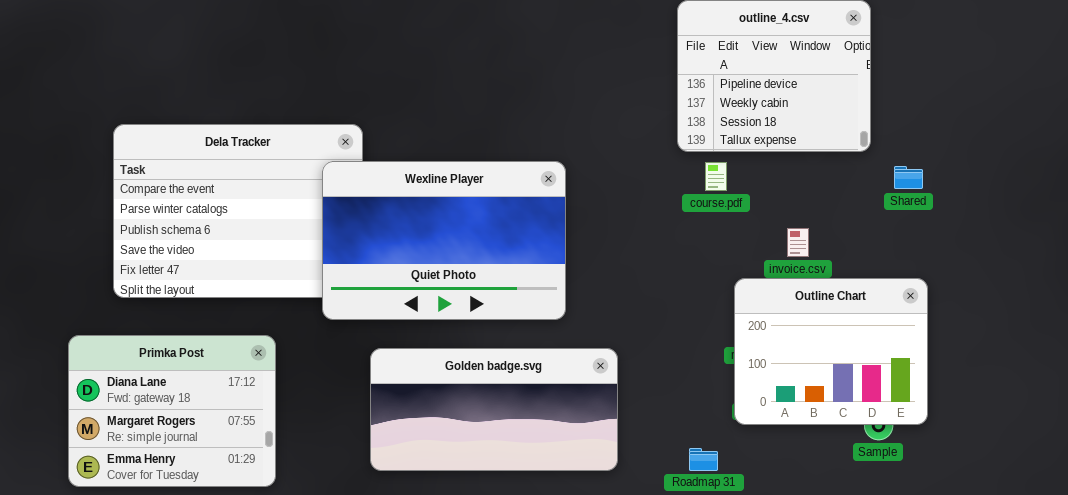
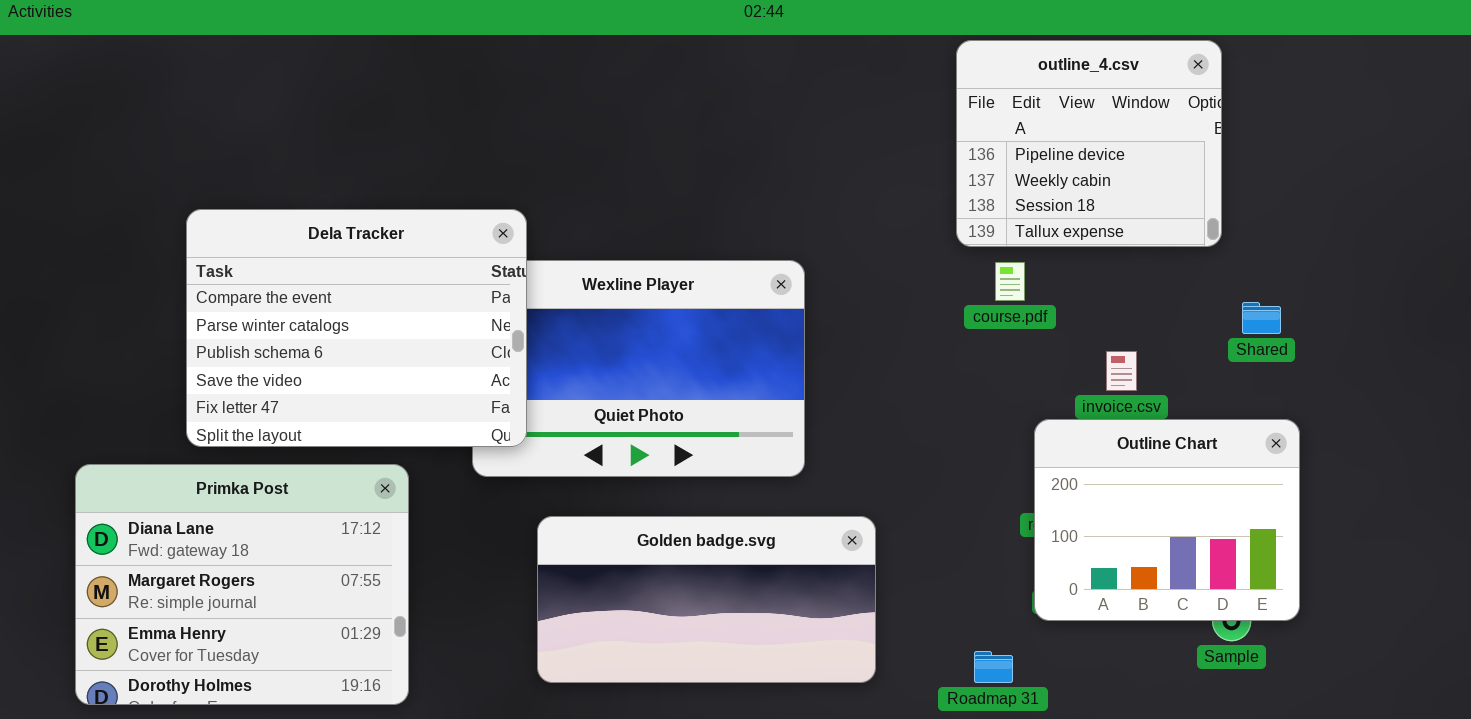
Dela Tracker: [113,124,363,298] -> [186,209,527,447], raised
Shared: [894,166,923,189] -> [1242,302,1281,334], moved
Primka Post: [68,335,276,487] -> [75,464,409,705], resized

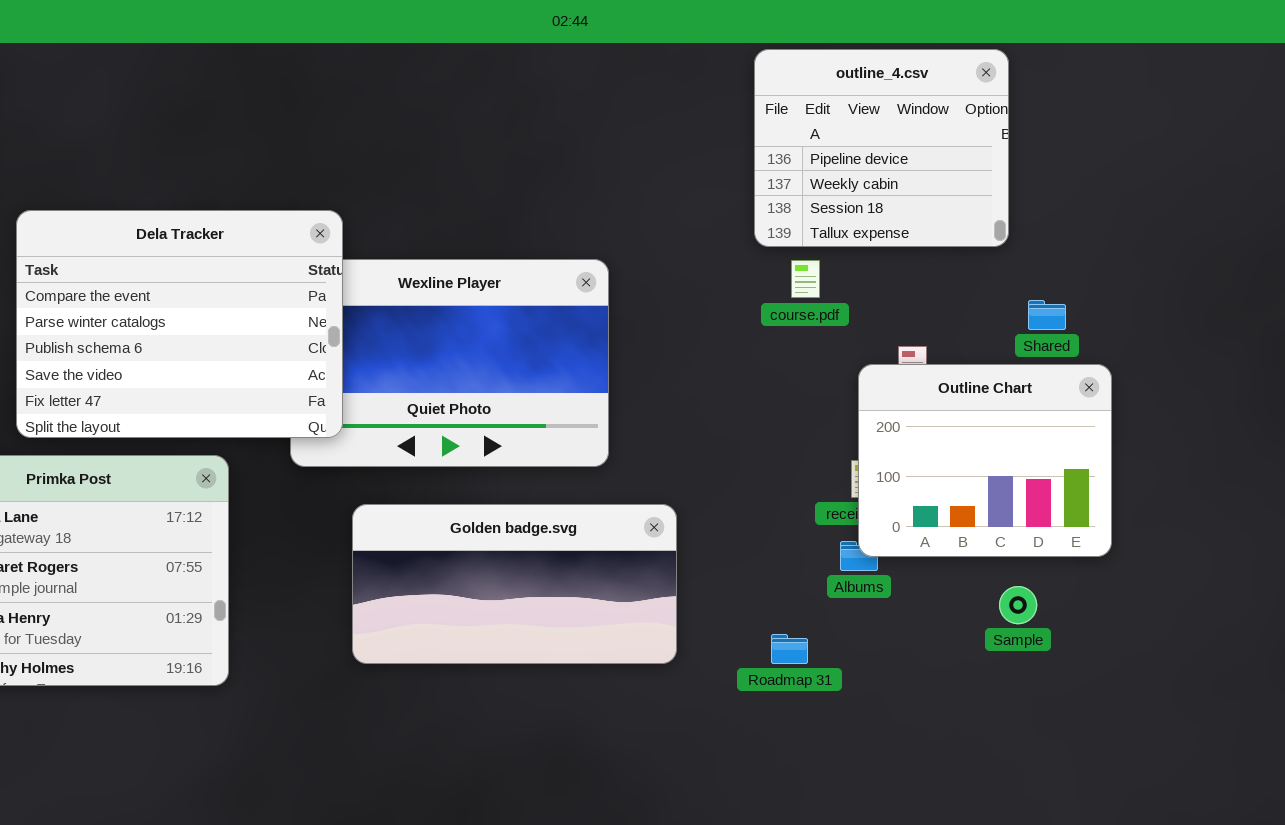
Outline Chart: [1034,419,1300,621] -> [858,364,1112,557], moved

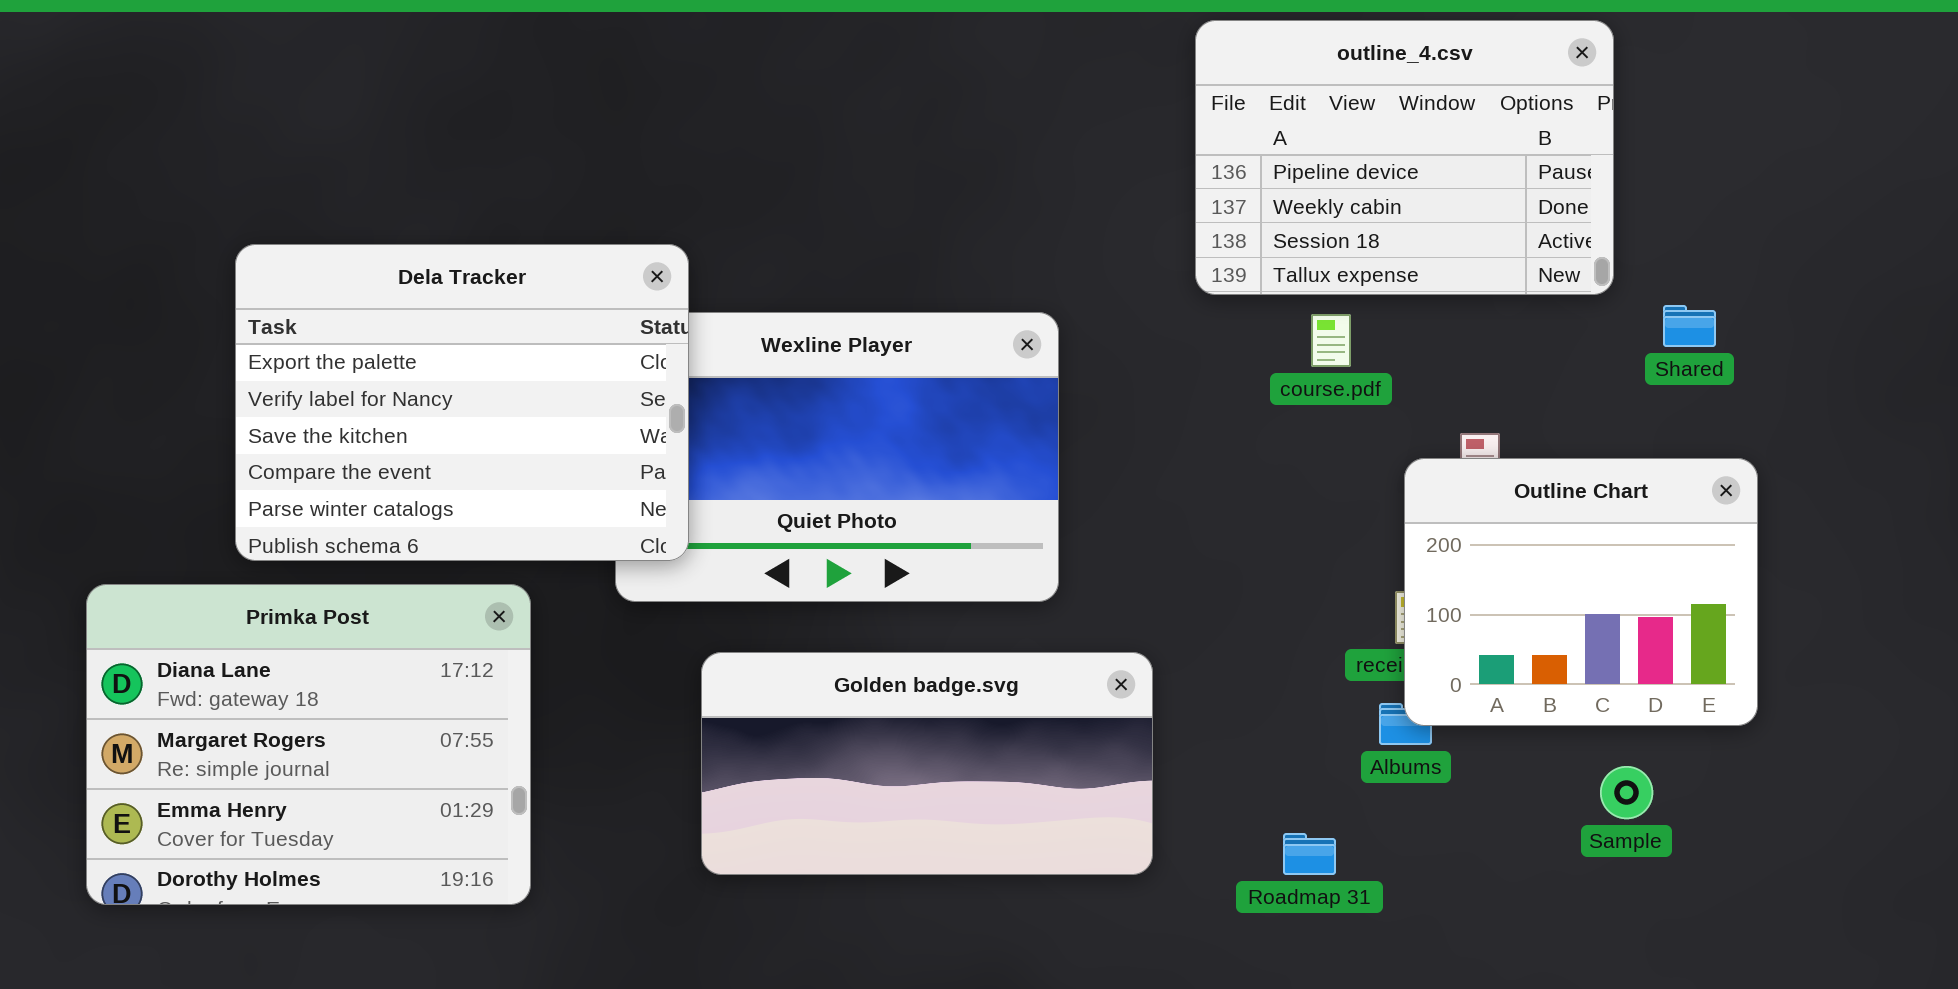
outline_4.csv: [754,49,1009,247] -> [1195,20,1614,295], resized
Dela Tracker: [16,210,343,438] -> [235,244,689,561], scrolled up 3 rows
Shared: [1028,300,1066,330] -> [1663,305,1716,347], moved

